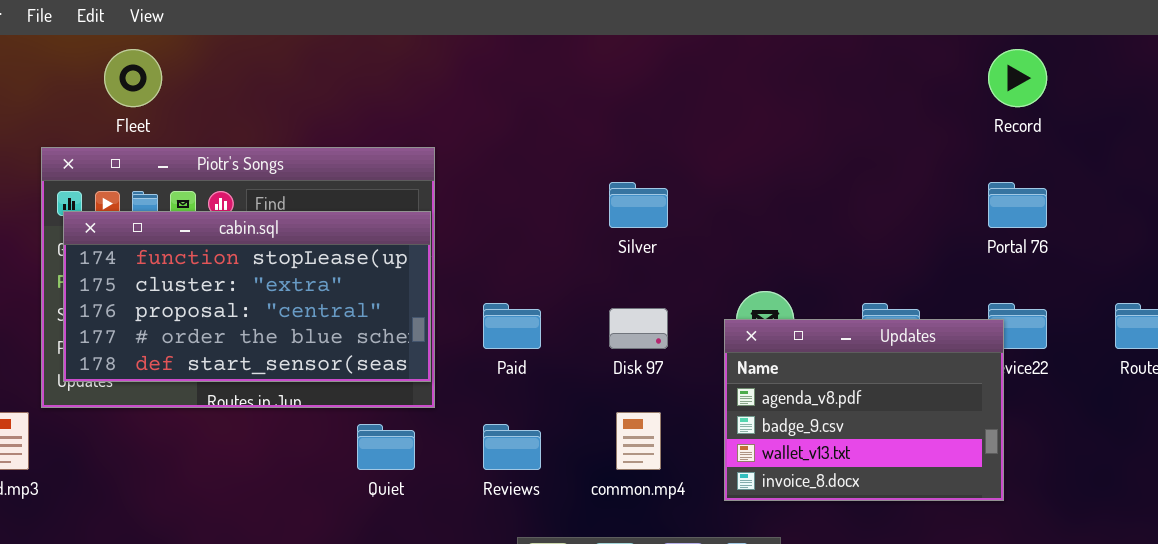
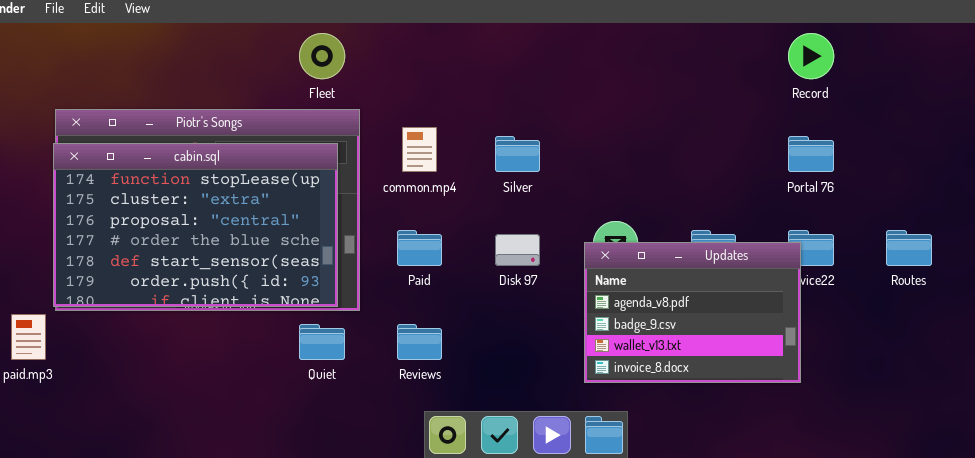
Fleet: [104,49,162,107] -> [299,33,345,79], moved
cabin.sql: [63,211,431,382] -> [53,143,338,307], moved, resized
common.mp4: [616,412,661,470] -> [402,127,437,172], moved

